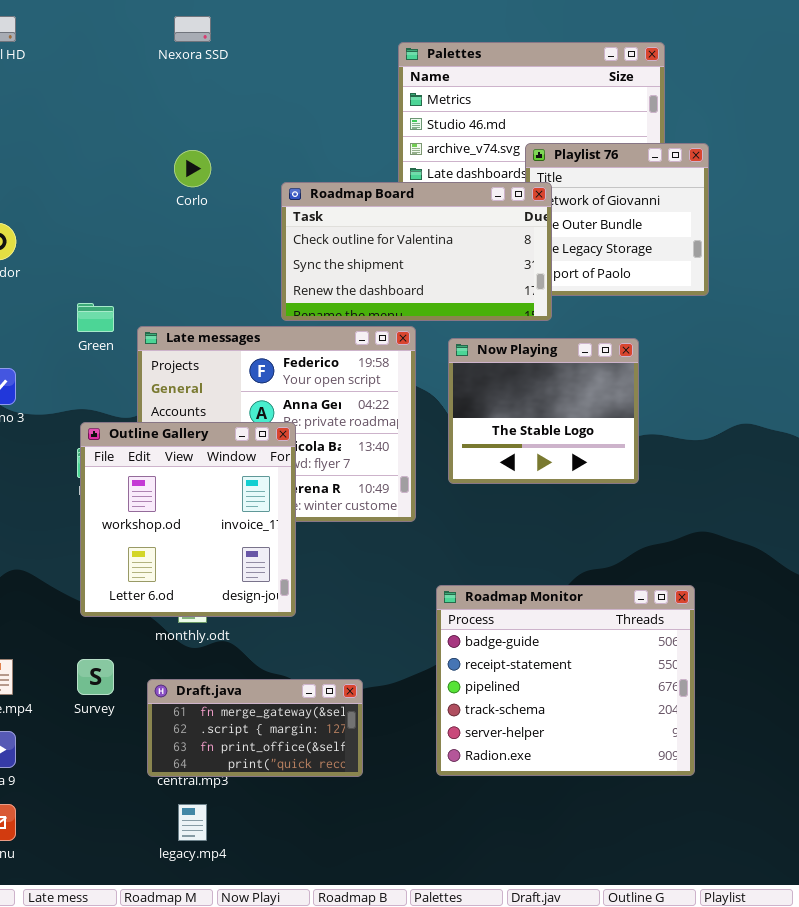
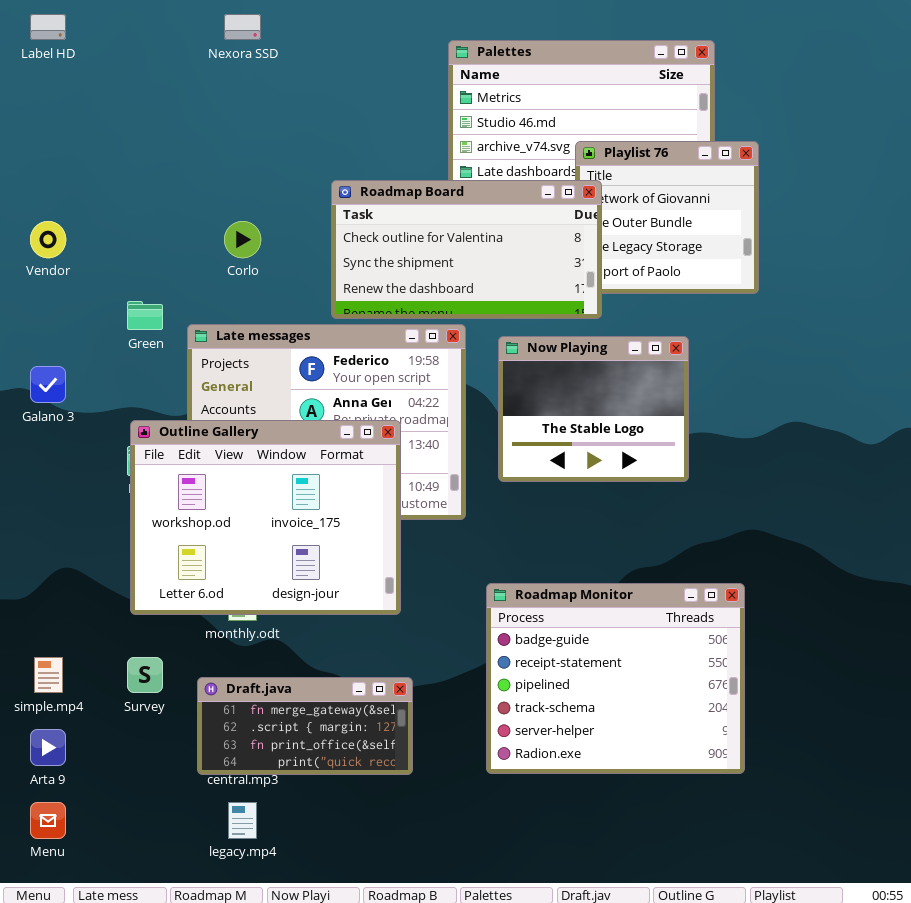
Corlo: [174,150,211,187] -> [224,221,261,258], moved
Outline Gallery: [80,422,296,617] -> [130,420,401,615], resized

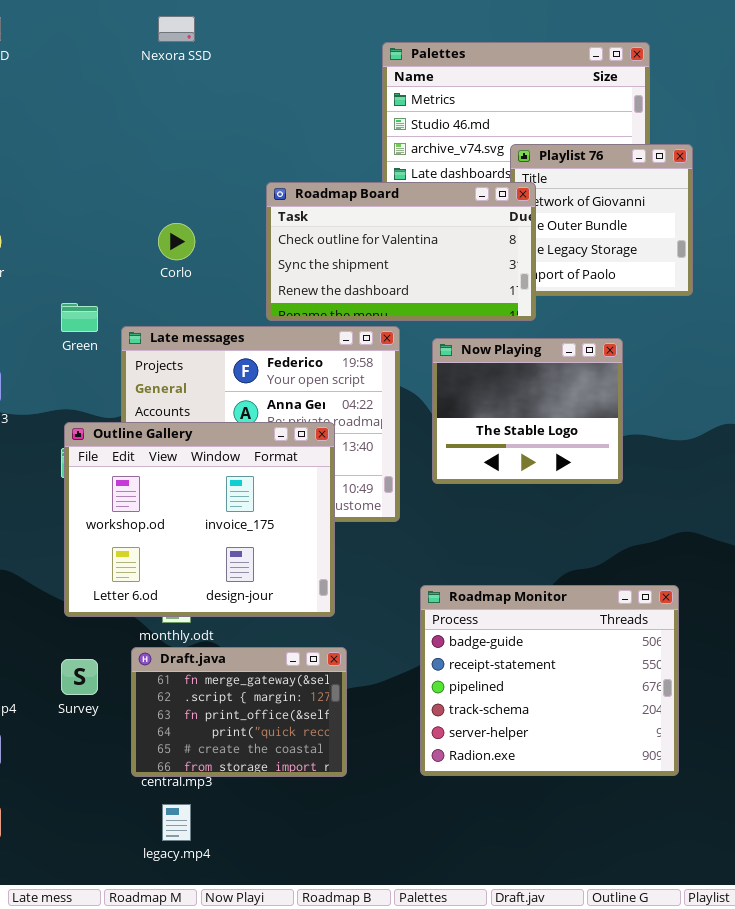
Draft.java: [197,677,413,775] -> [131,647,347,777], resized

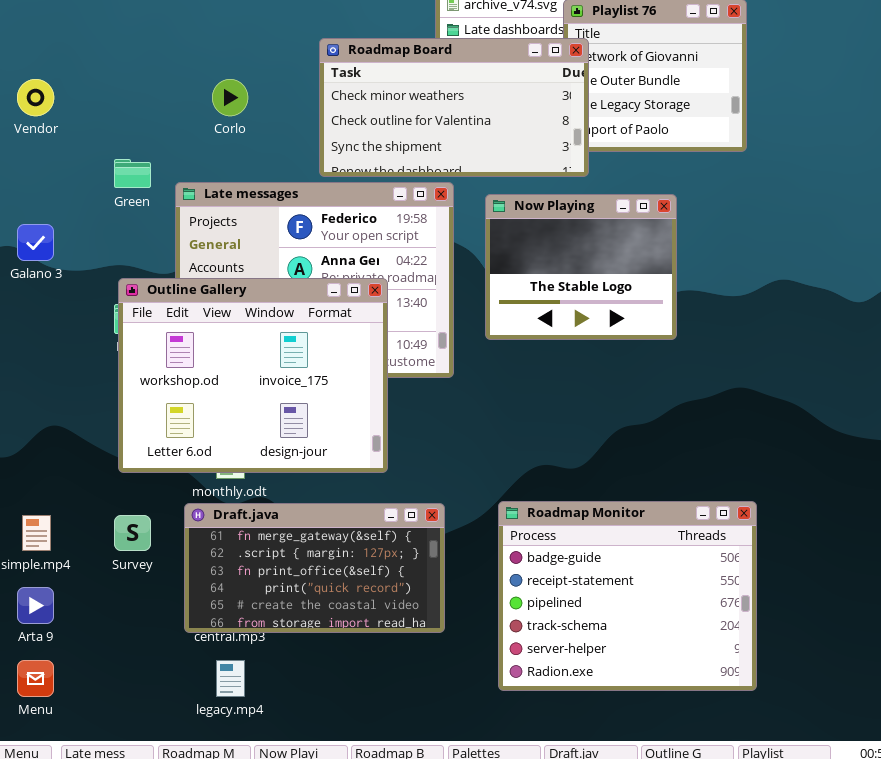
Roadmap Board: [266,182,536,321] -> [319,38,589,177], scrolled up 1 row
Roadmap Monitor: [420,585,679,776] -> [498,501,757,691], moved
Draft.java: [131,647,347,777] -> [184,503,445,633], resized

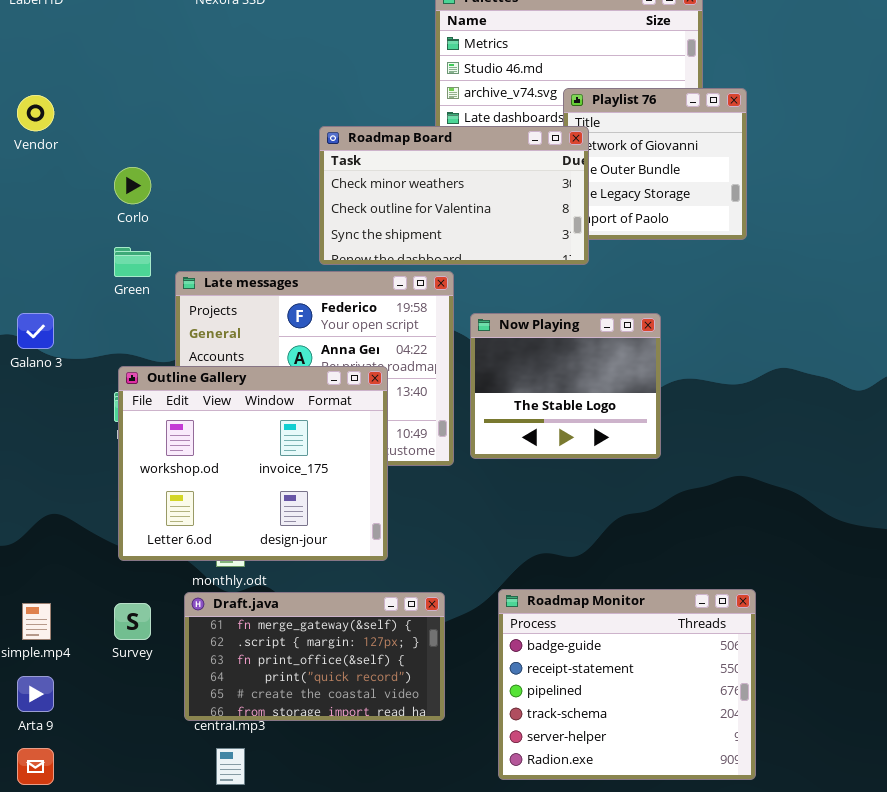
Vendor: [17,79,54,116] -> [17,95,54,131], moved
Corlo: [212,79,248,116] -> [114,167,151,204], moved
Now Playing: [485,194,677,340] -> [470,313,661,459], moved

